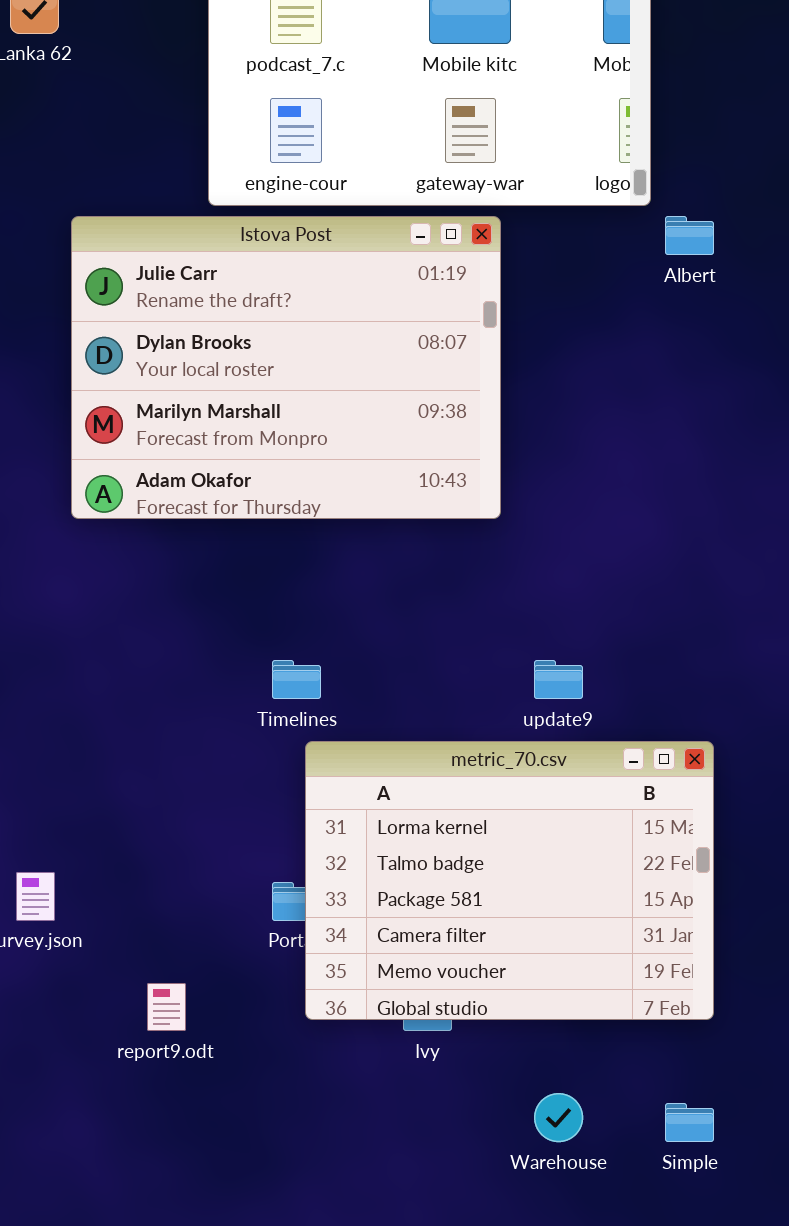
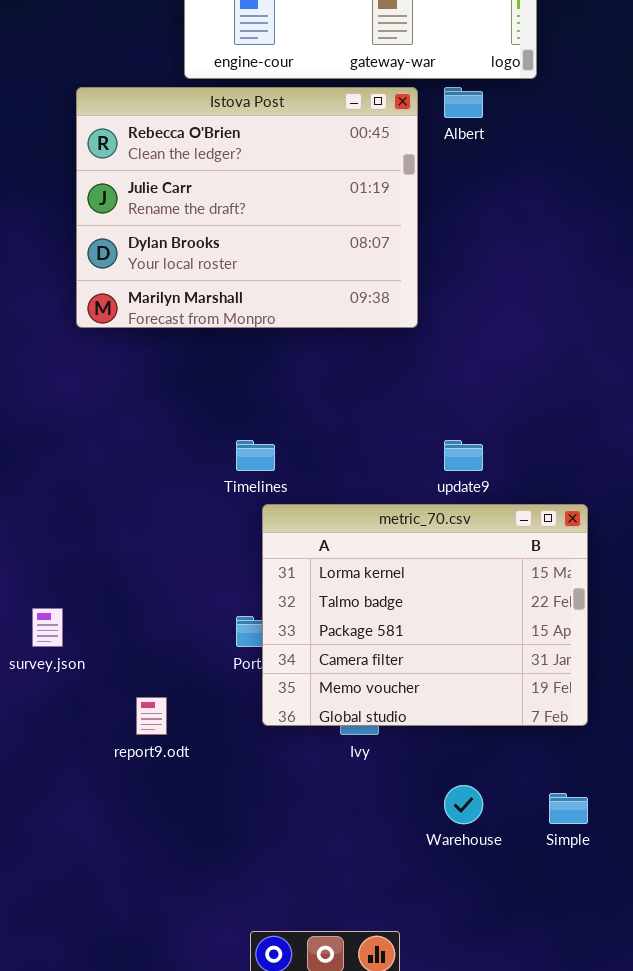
Istova Post: [71,216,501,519] -> [76,87,418,328], scrolled up 1 row
Albert: [665,216,714,255] -> [444,87,483,118], moved

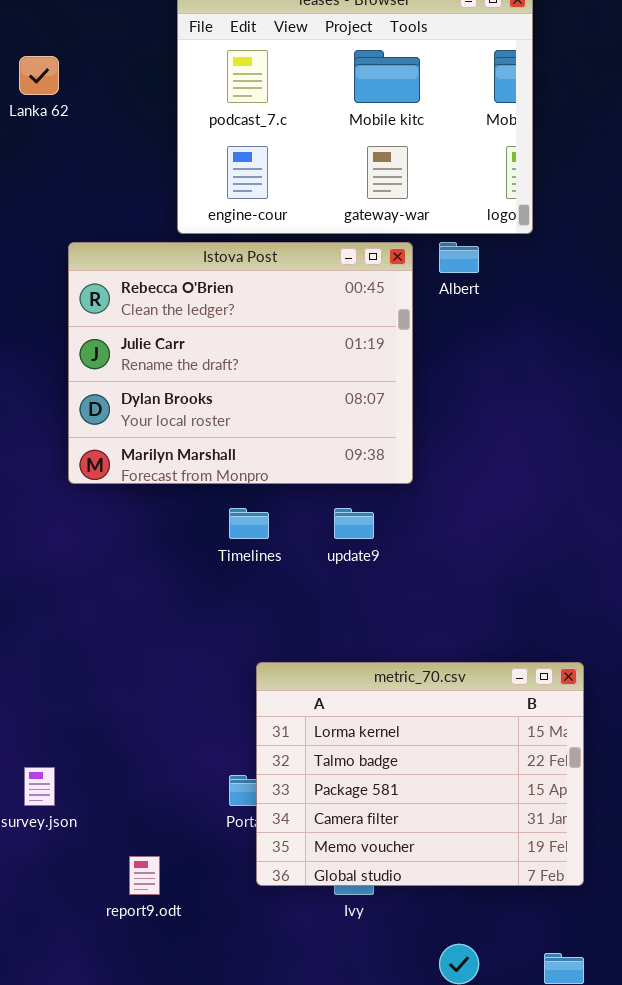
Timelines: [236,440,275,471] -> [229,508,269,539], moved
update9: [444,440,483,471] -> [334,508,374,539], moved

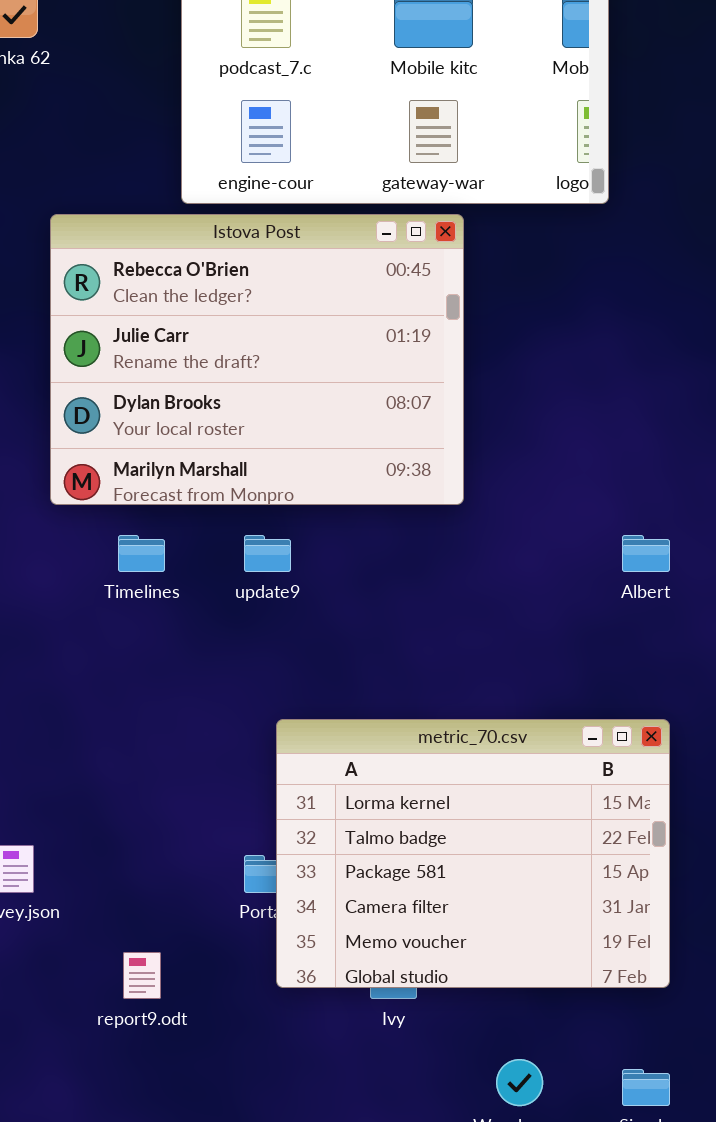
Albert: [439,242,479,273] -> [622,535,670,572], moved
Timelines: [229,508,269,539] -> [118,535,165,572], moved
update9: [334,508,374,539] -> [244,535,291,572], moved

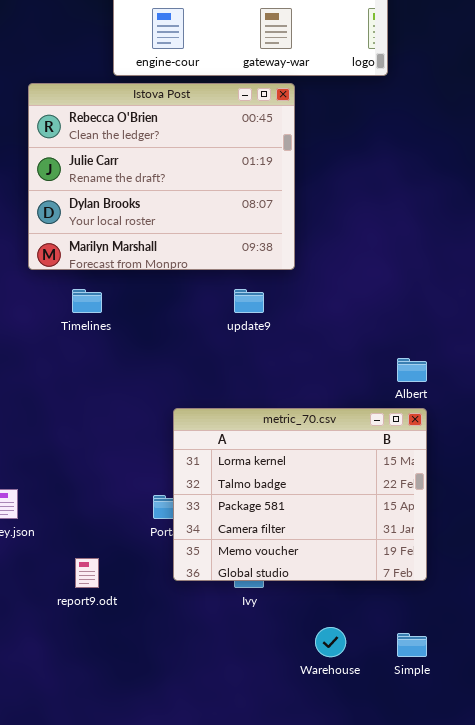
update9: [244,535,291,572] -> [234,289,264,313], moved
Albert: [622,535,670,572] -> [397,358,427,382], moved

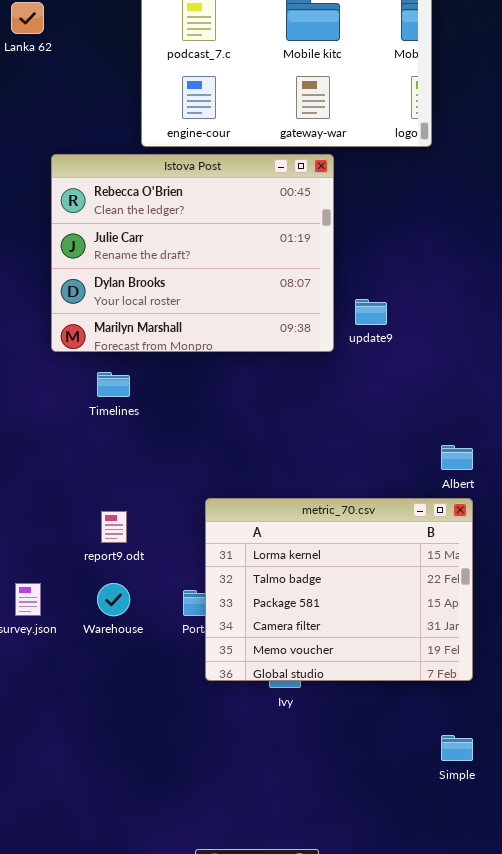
update9: [234,289,264,313] -> [355,299,387,325], moved
report9.odt: [75,558,99,588] -> [101,511,127,543], moved
Warehouse: [315,627,346,657] -> [97,583,130,616], moved

